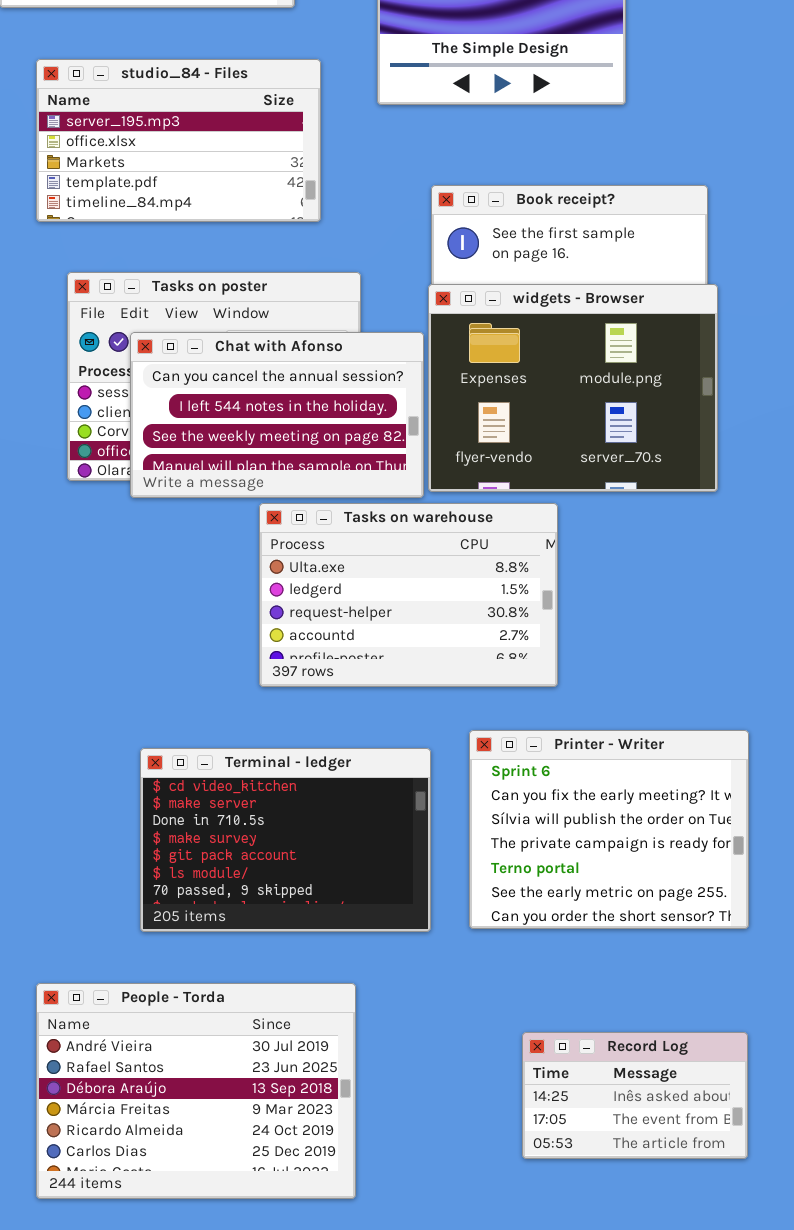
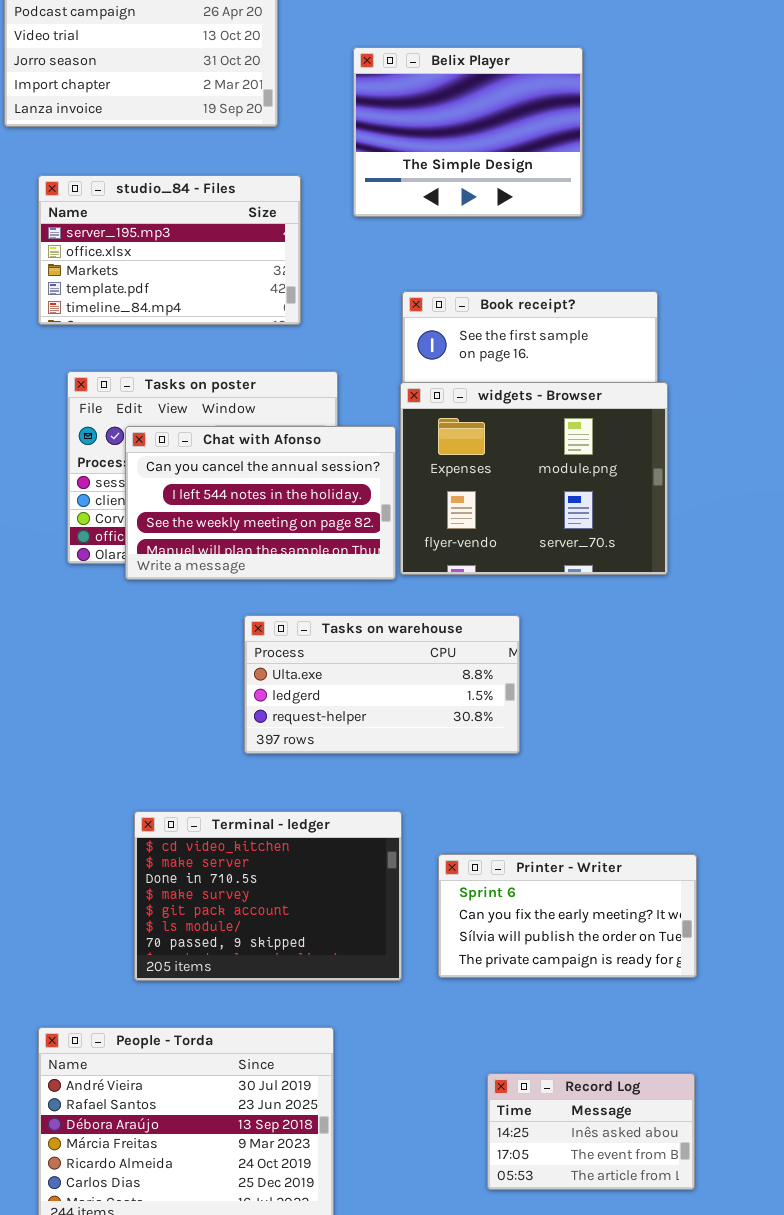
Tasks on warehouse: [259,503,558,687] -> [244,615,520,754], resized
Printer - Writer: [469,730,749,929] -> [438,854,697,978], resized

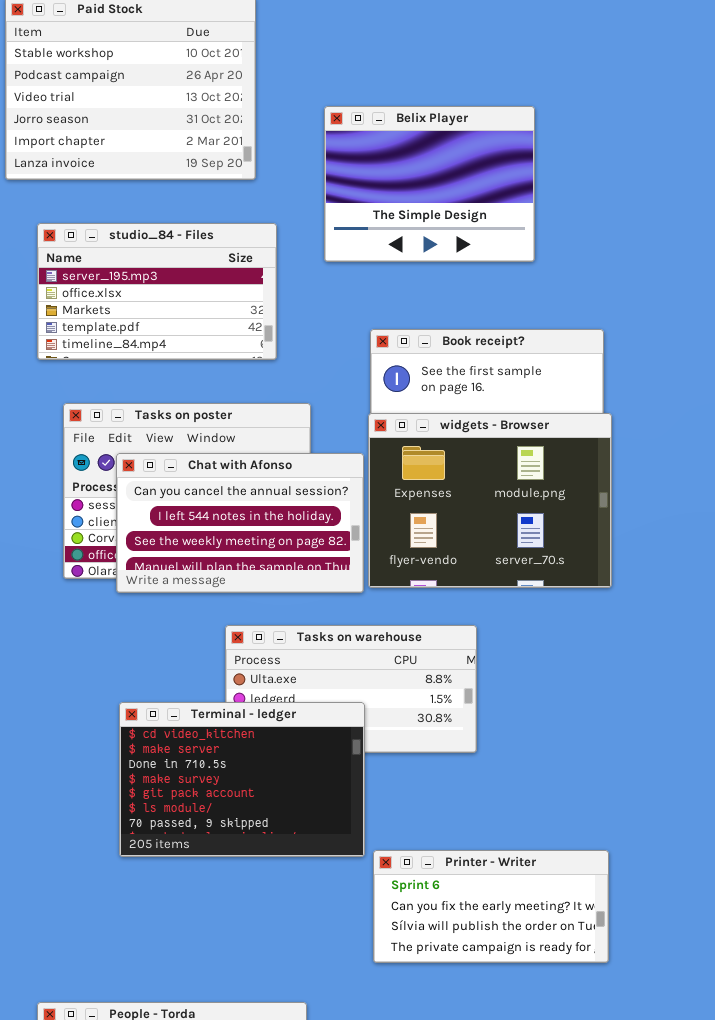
Terminal - ledger: [134,811,402,981] -> [119,702,365,857], moved
Printer - Writer: [438,854,697,978] -> [373,850,609,963], moved

